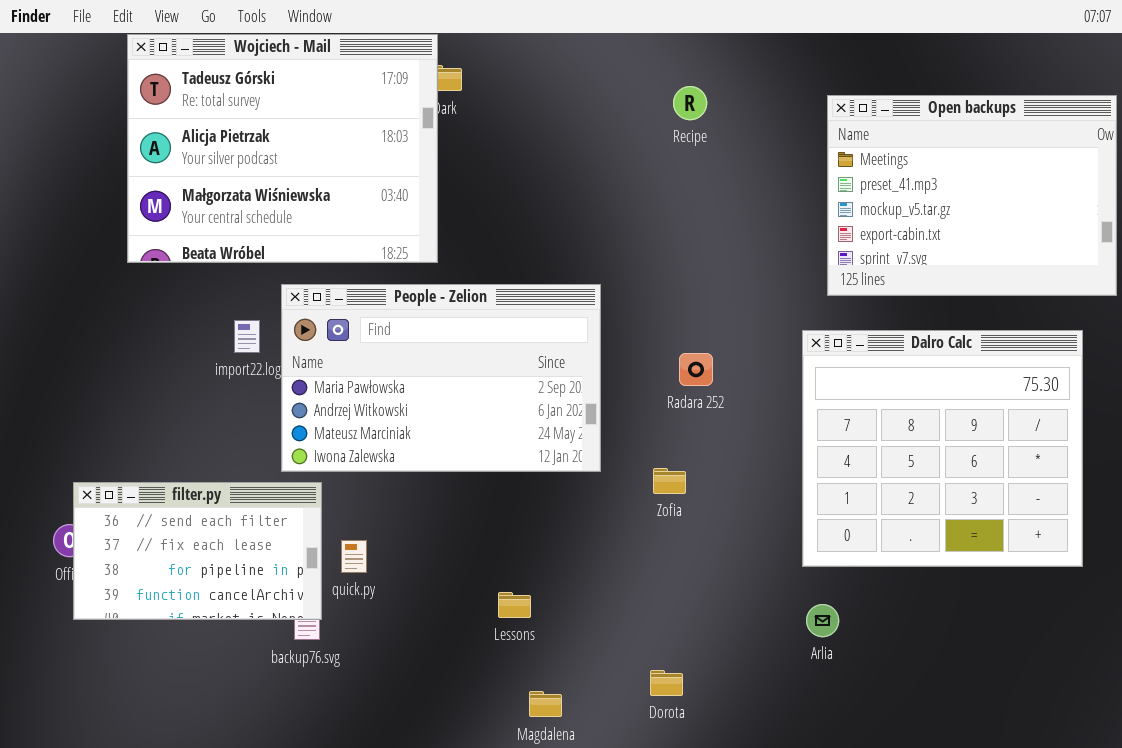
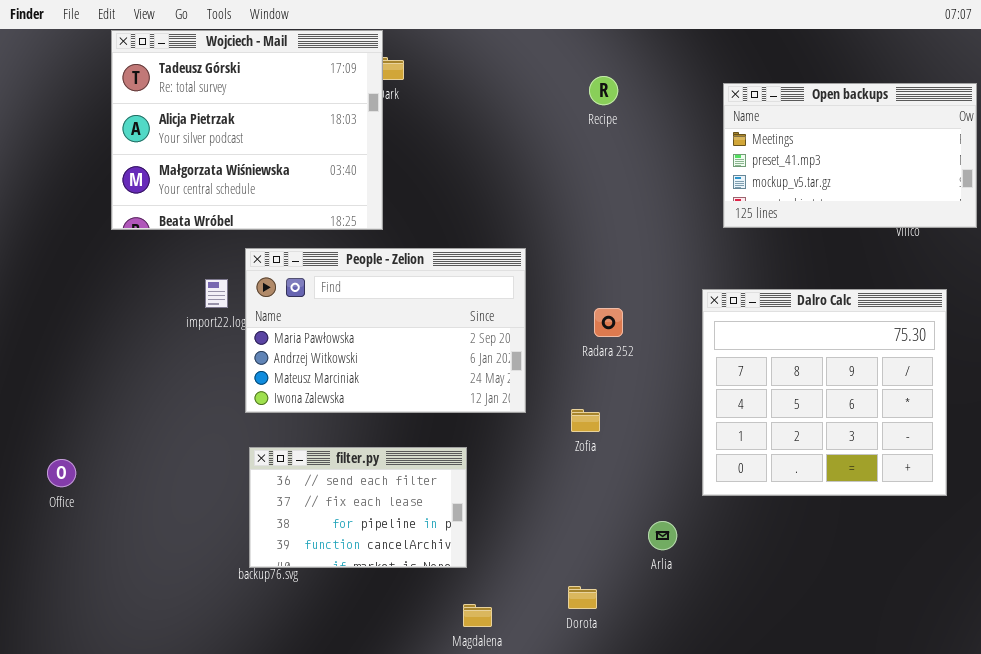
Open backups: [827,95,1117,296] -> [723,83,977,228], resized
filter.py: [73,482,322,620] -> [249,447,467,568], moved
Arlia: [806,604,839,637] -> [648,521,677,550], moved

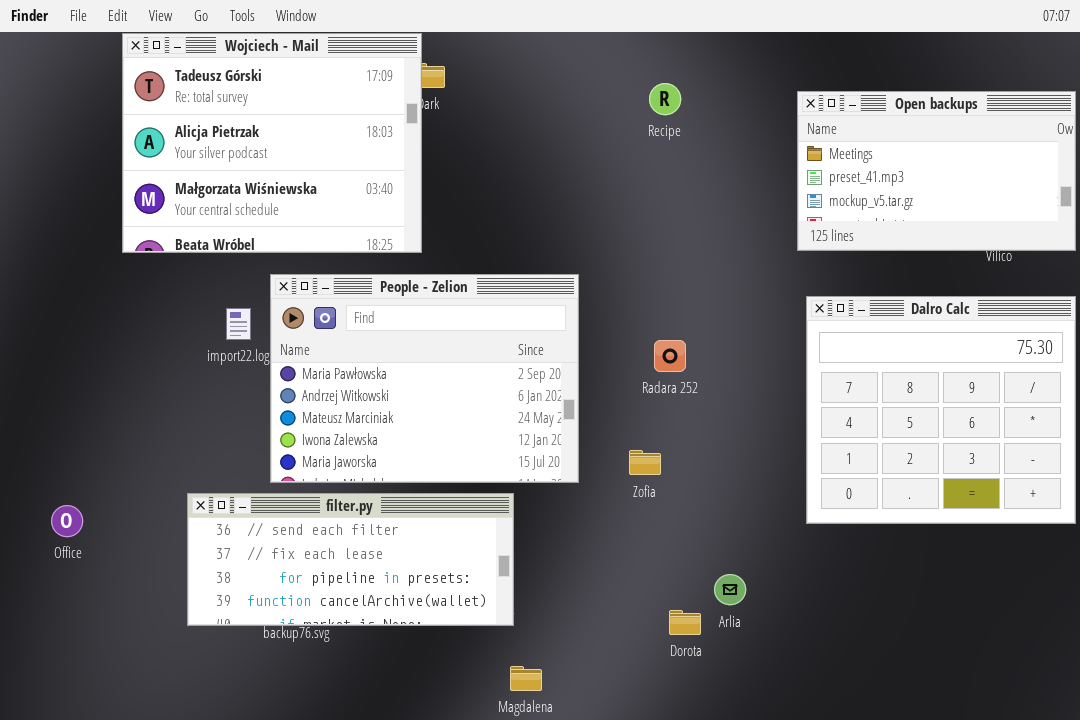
People - Zelion: [245,248,526,413] -> [270,274,579,483], resized
Dalro Calc: [702,289,947,496] -> [806,296,1076,524], moved
filter.py: [249,447,467,568] -> [187,493,514,626], resized
Dorota: [568,586,597,609] -> [669,610,701,635], moved

